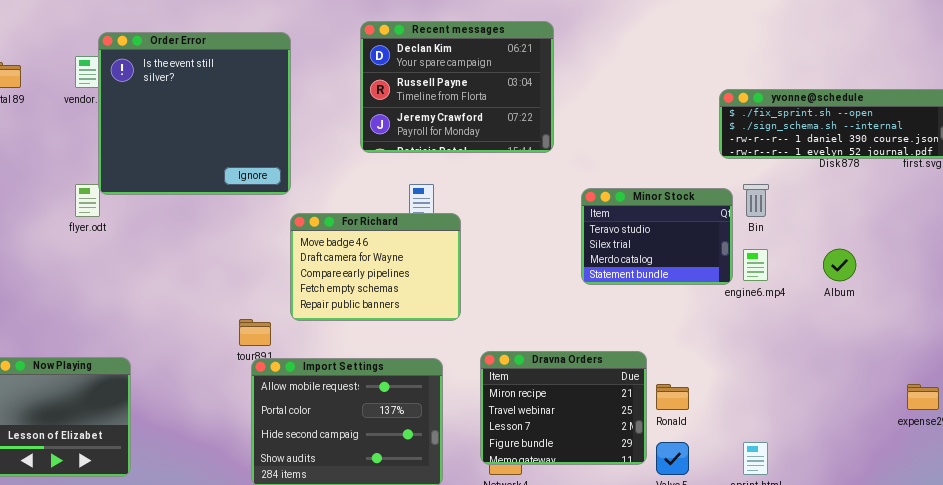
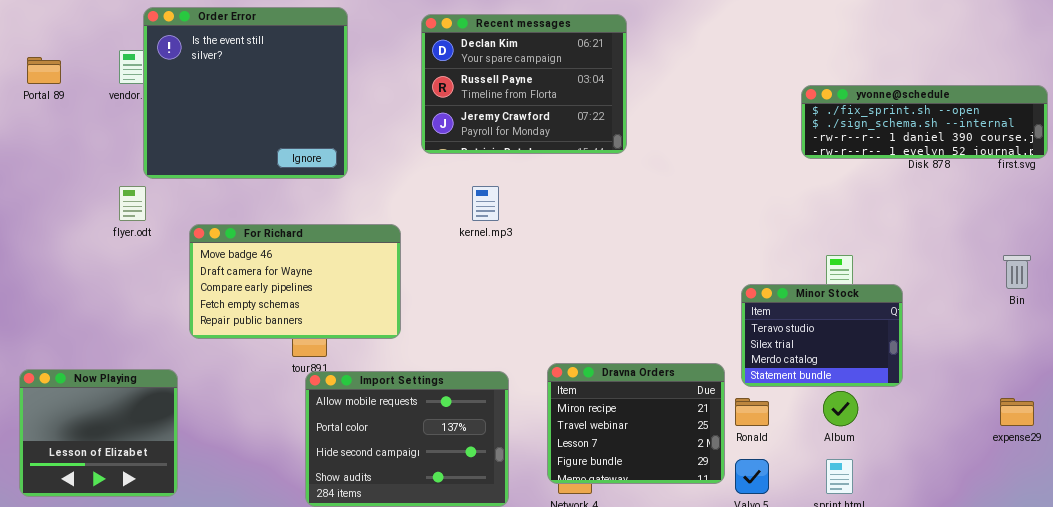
Order Error: [98,32,291,195] -> [143,7,348,179], moved
Bin: [743,184,769,217] -> [1003,255,1031,289], moved
Minor Stock: [581,188,733,285] -> [741,284,903,387], moved
For Richard: [290,213,461,321] -> [189,224,401,339], moved, resized
Album: [823,249,856,281] -> [823,391,858,426], moved

